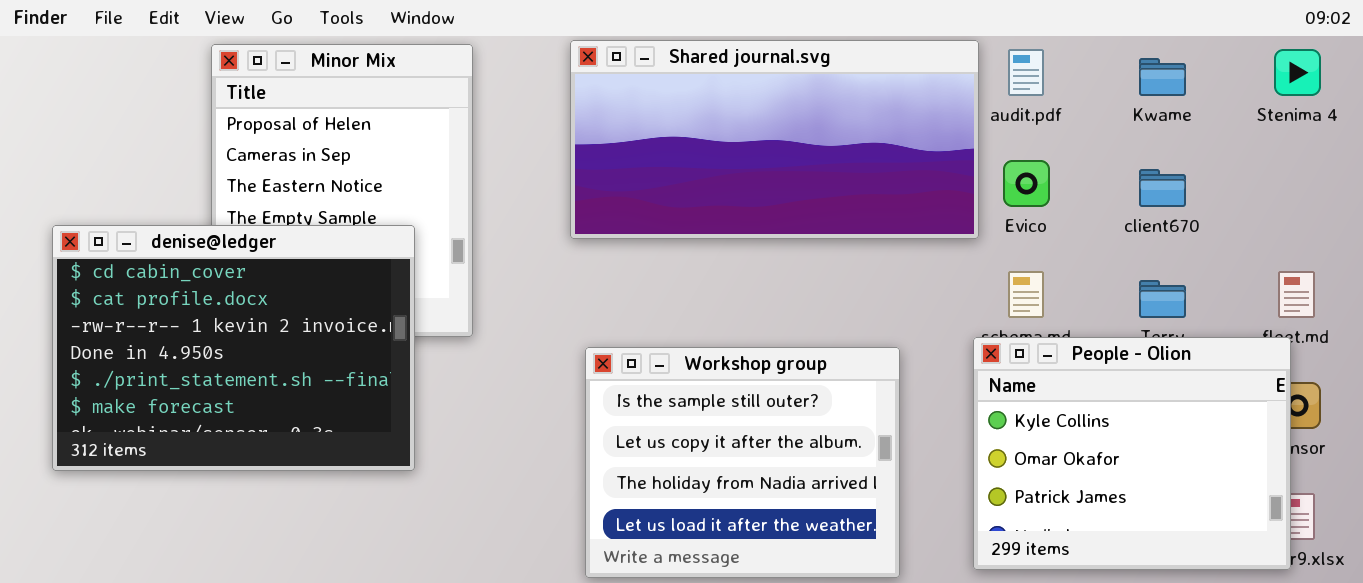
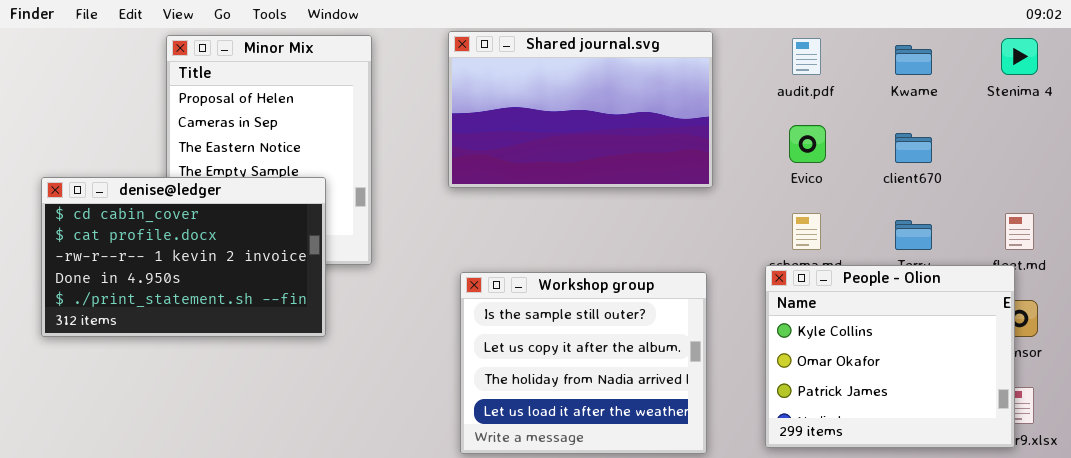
Shared journal.svg: [570,40,979,239] -> [448,31,713,188], resized
denise@ledger: [52,225,415,471] -> [41,177,326,337], resized

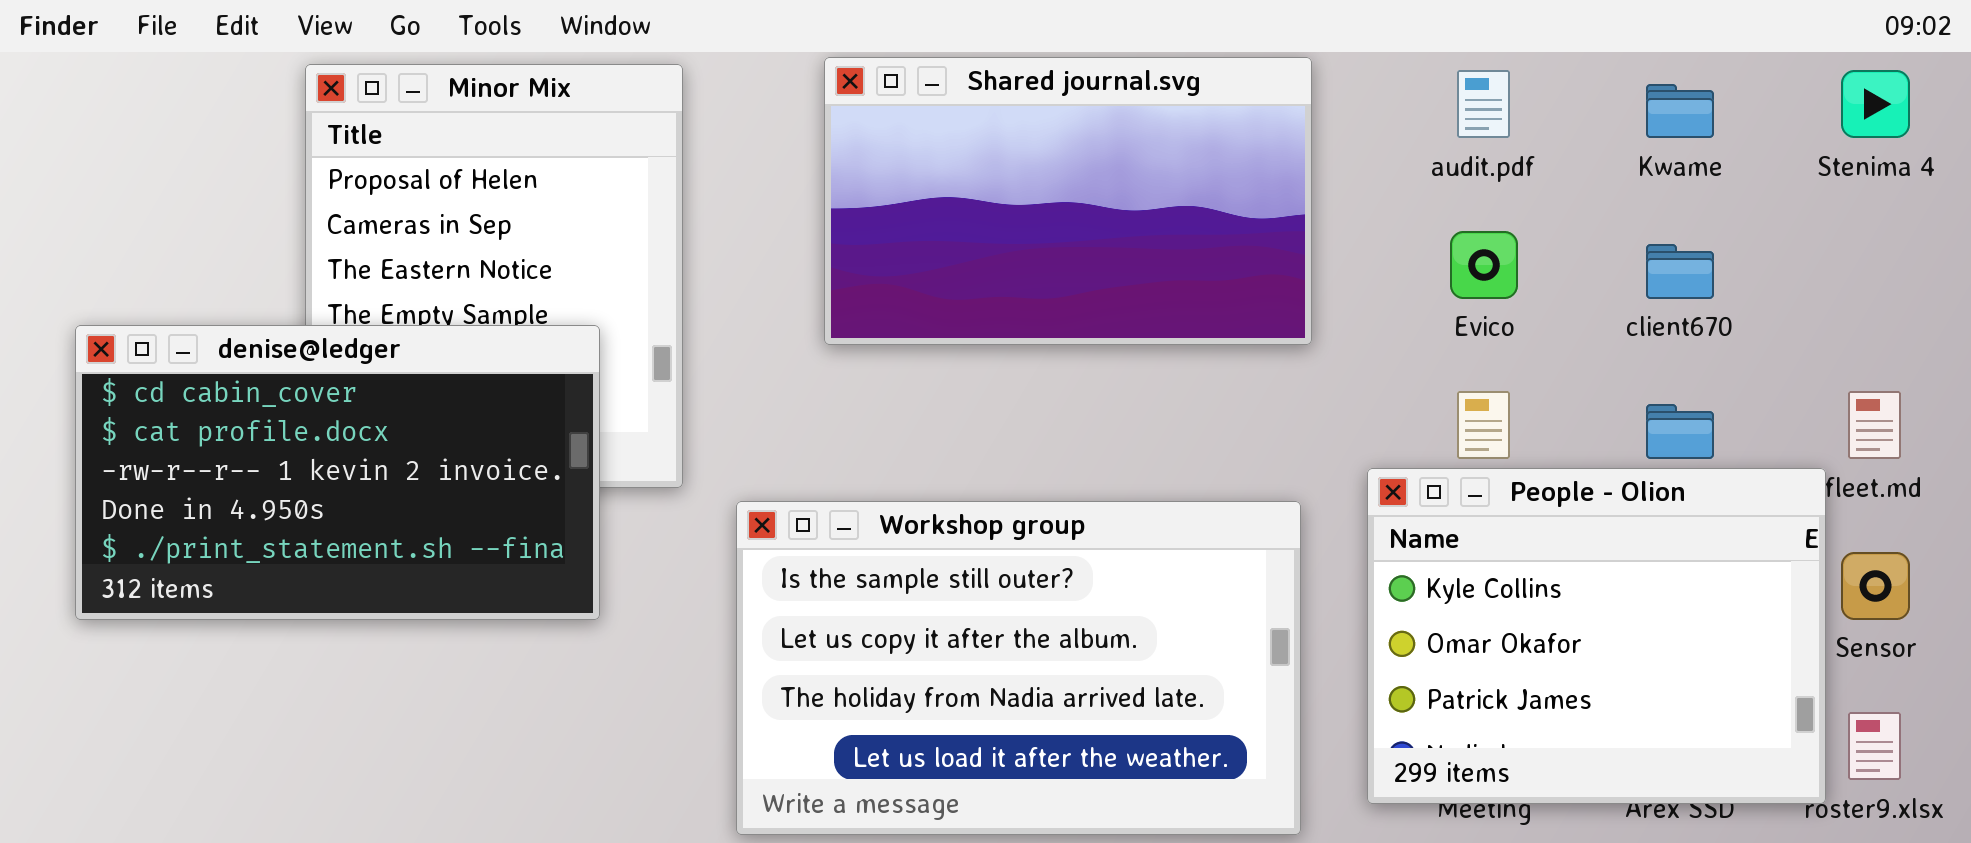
People - Olion: [765,265,1015,448] -> [1367,468,1826,804], moved
Workshop group: [460,272,707,454] -> [736,501,1301,835], resized

